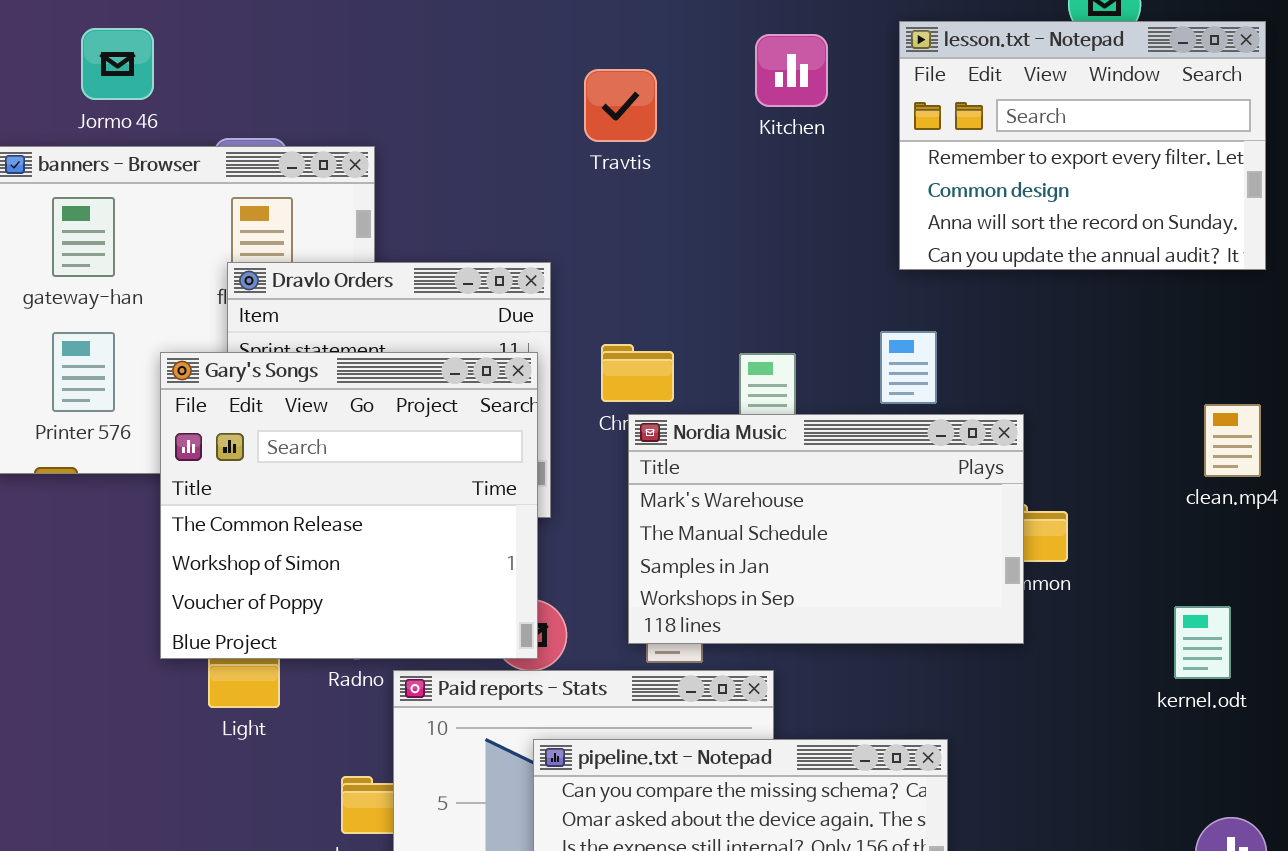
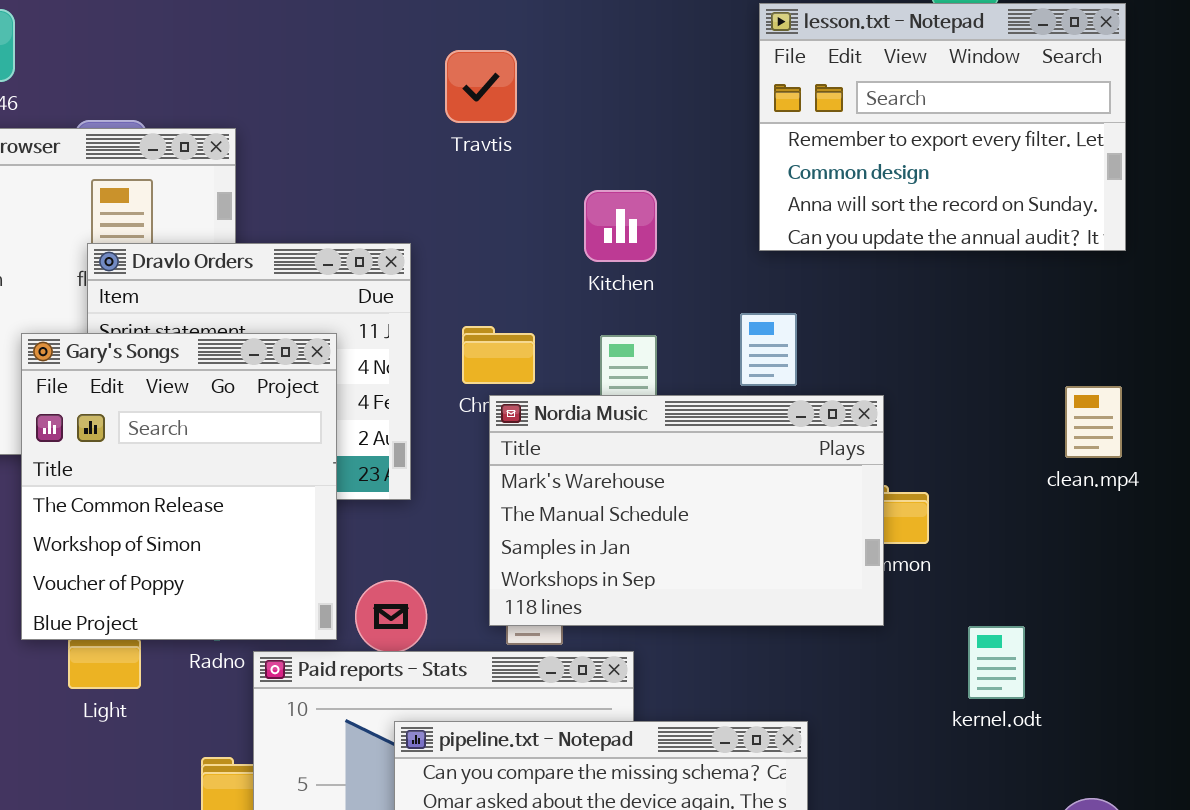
Kitchen: [755,34,828,107] -> [584,190,657,262], moved
Gary's Songs: [160,352,538,659] -> [21,333,337,640], resized
kernel.odt: [1174,606,1231,679] -> [968,626,1025,699], moved

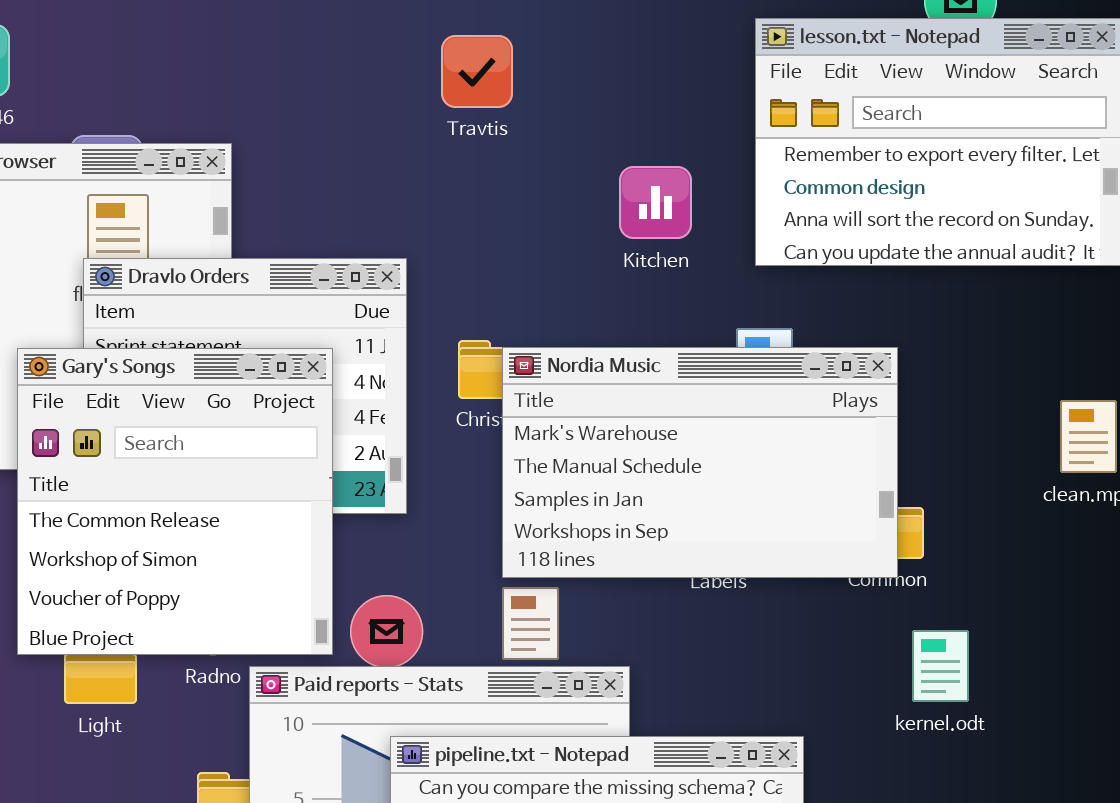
Travtis: [445,50,517,123] -> [441,35,513,108], moved
Kitchen: [584,190,657,262] -> [619,166,692,239], moved
Nordia Music: [489,395,884,626] -> [502,347,898,578], moved
kernel.odt: [968,626,1025,699] -> [912,630,969,702], moved

